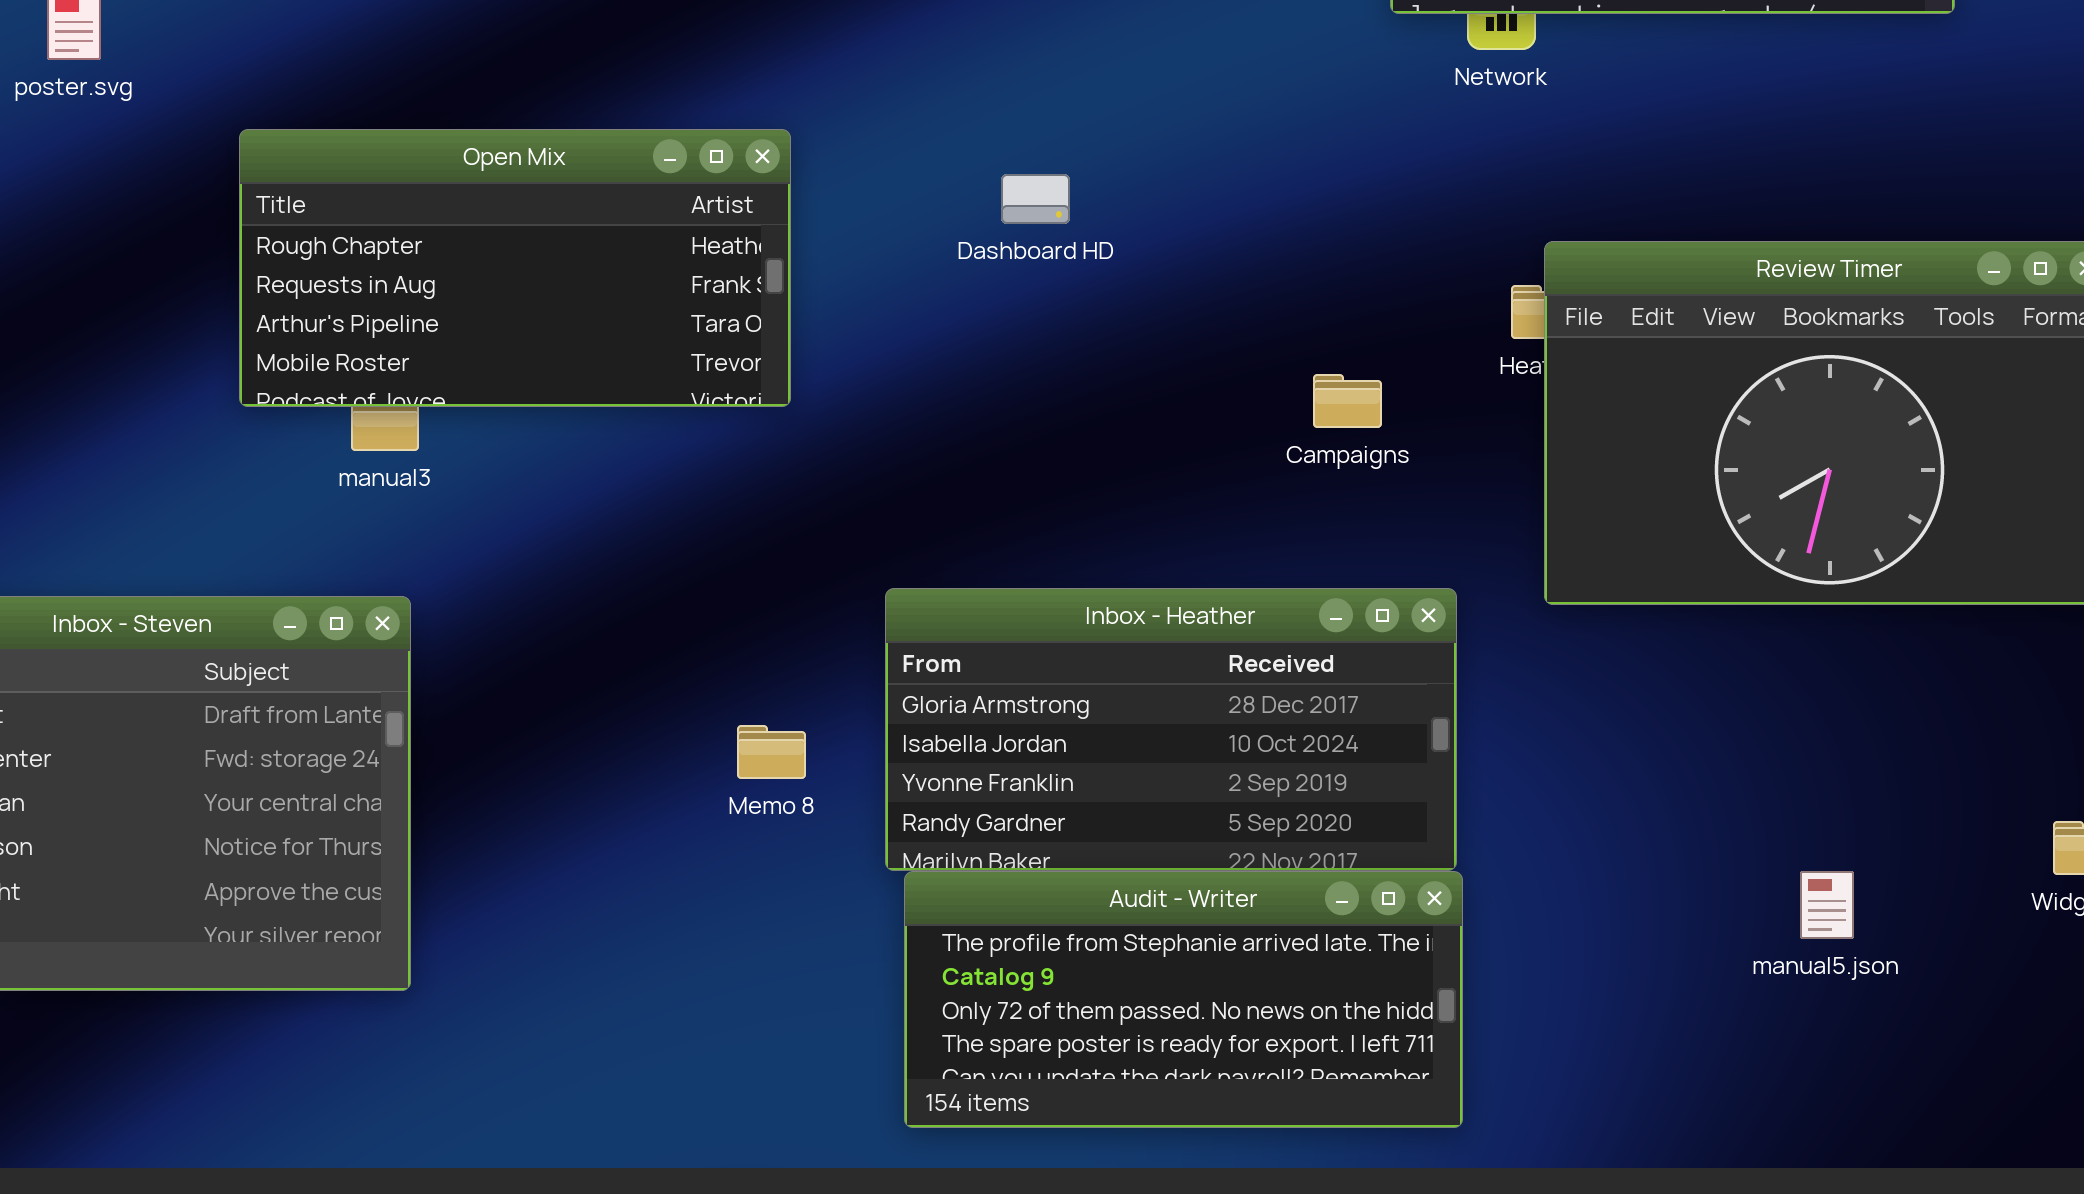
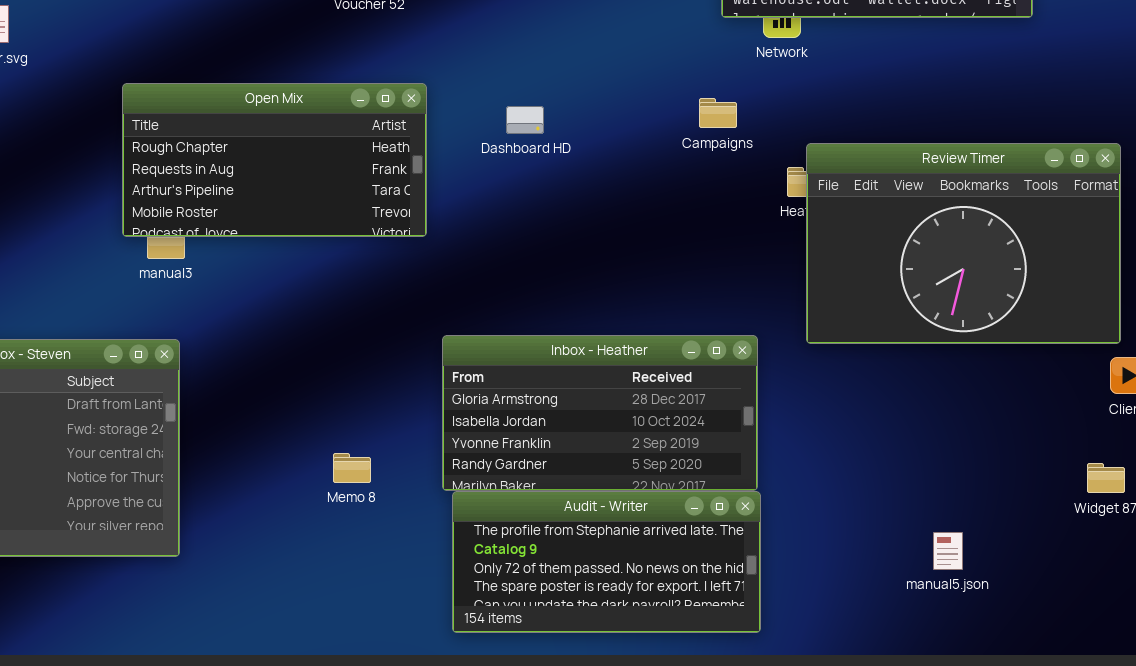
Open Mix: [239,129,791,407] -> [122,83,427,237], moved
Campaigns: [1313,374,1382,428] -> [699,98,737,128], moved
Memo 8: [737,725,806,779] -> [333,453,371,483], moved
manual5.json: [1800,871,1854,939] -> [933,532,963,570], moved

